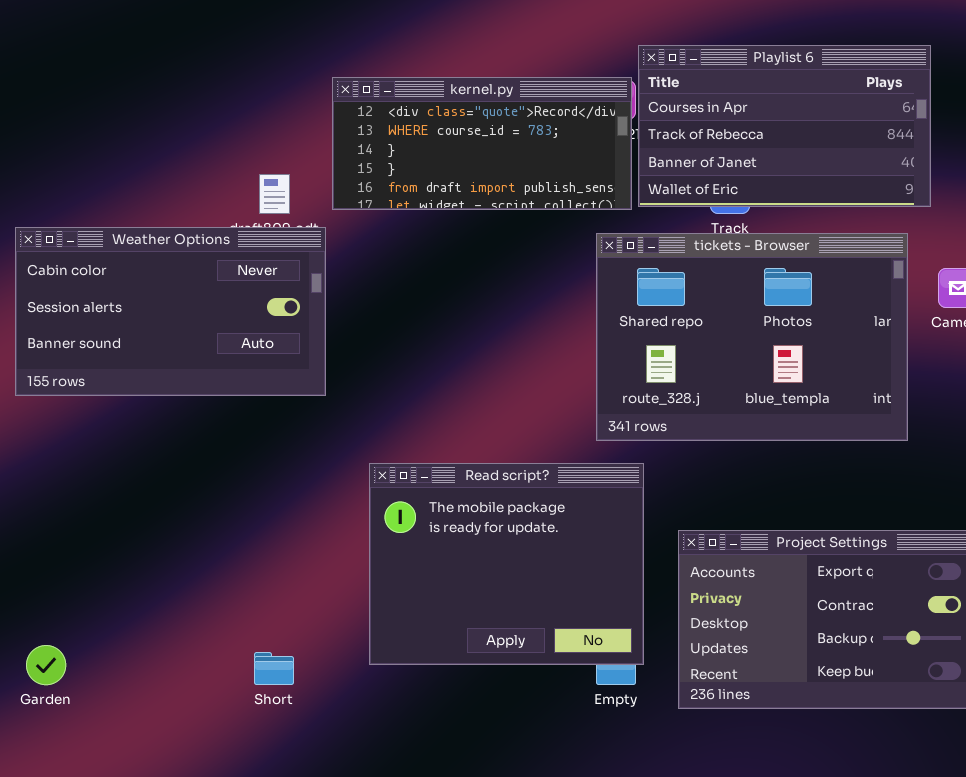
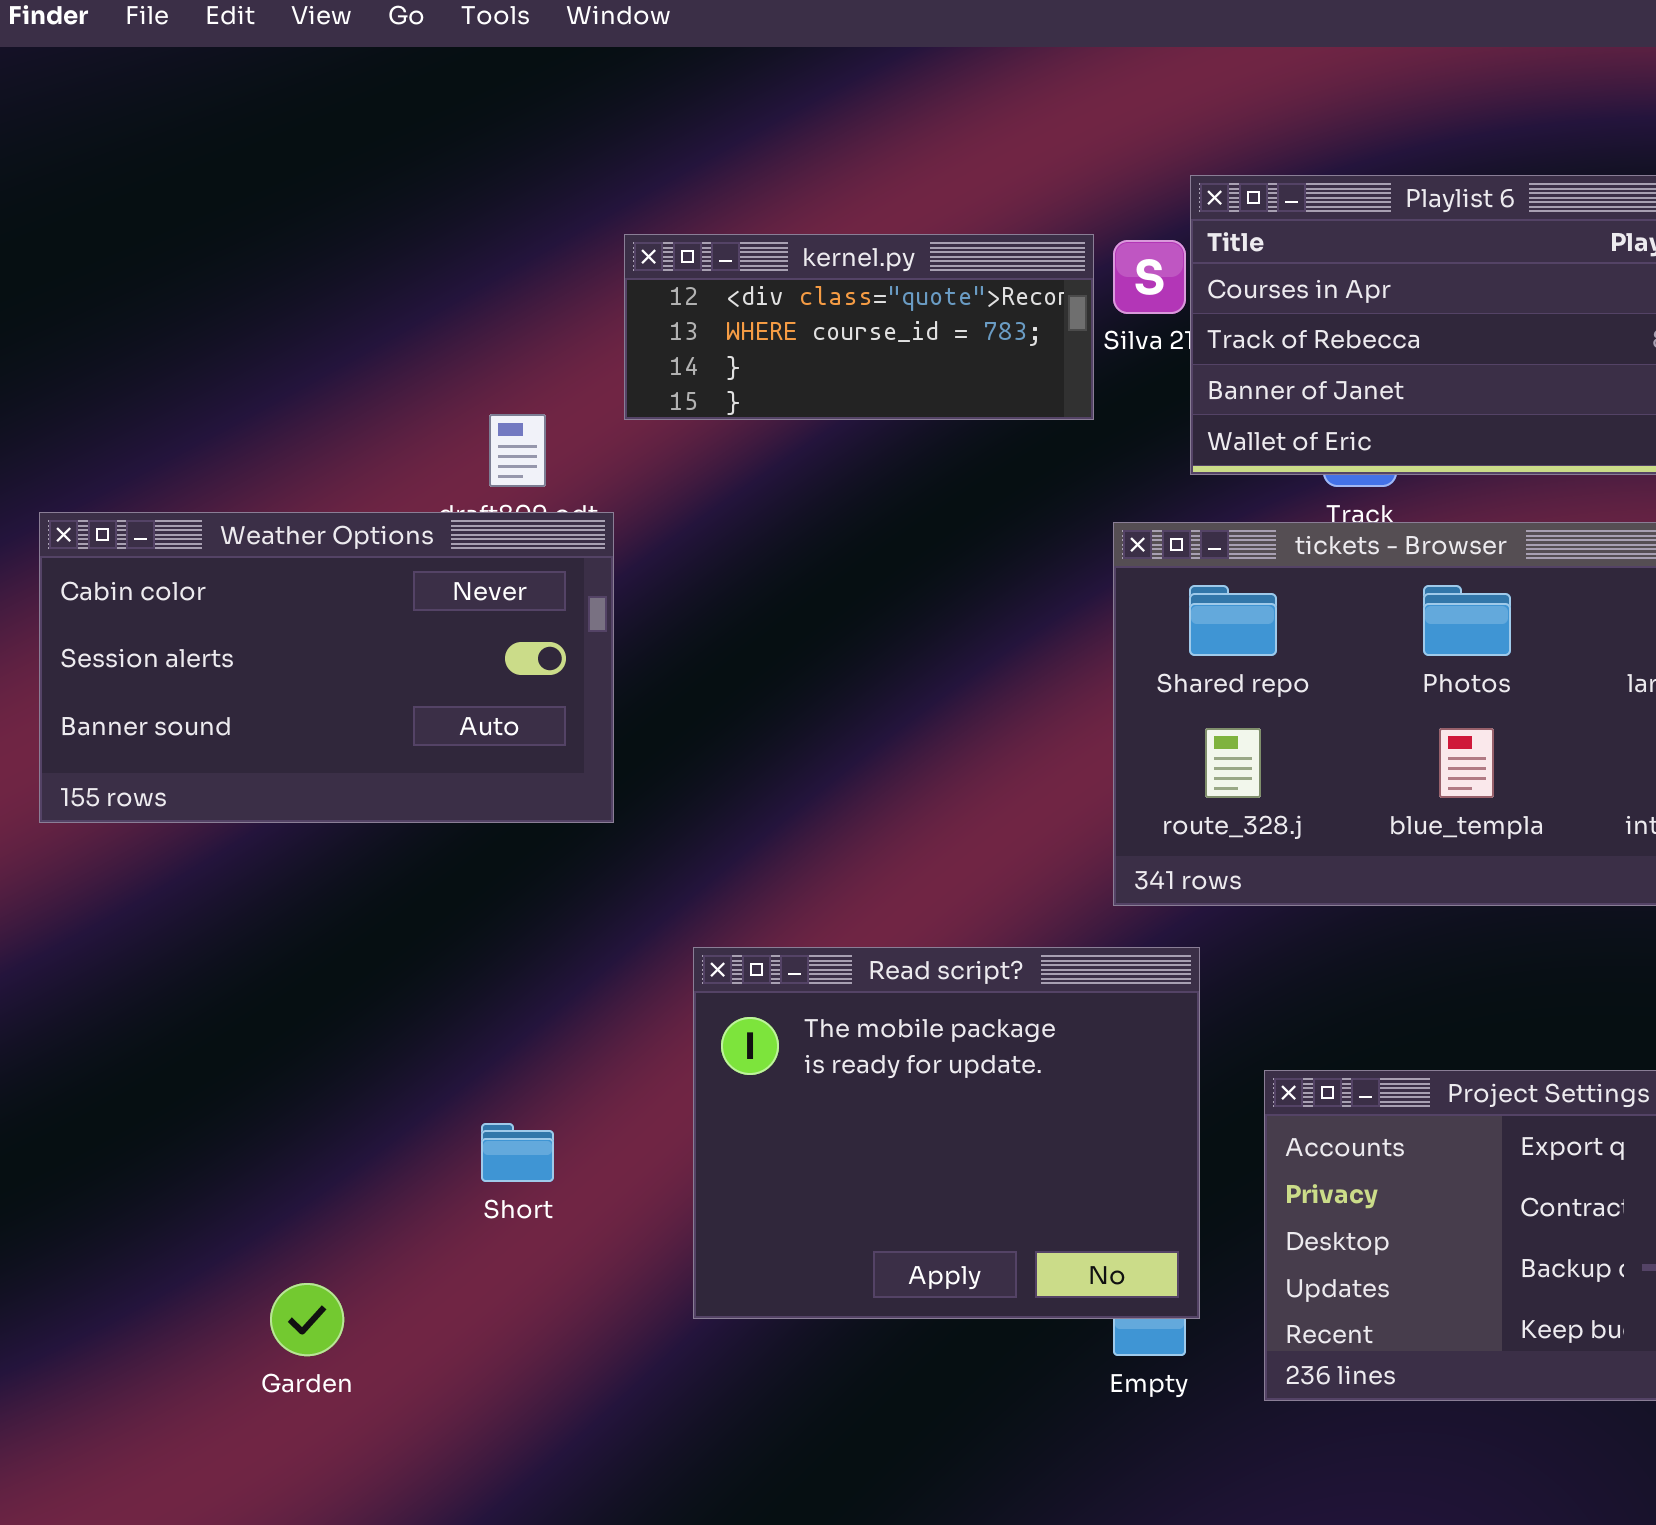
kernel.py: [332,77,632,210] -> [624,234,1094,420], resized
Garden: [26,645,66,685] -> [270,1283,344,1356], moved
Short: [254,652,294,685] -> [481,1123,554,1182], moved

